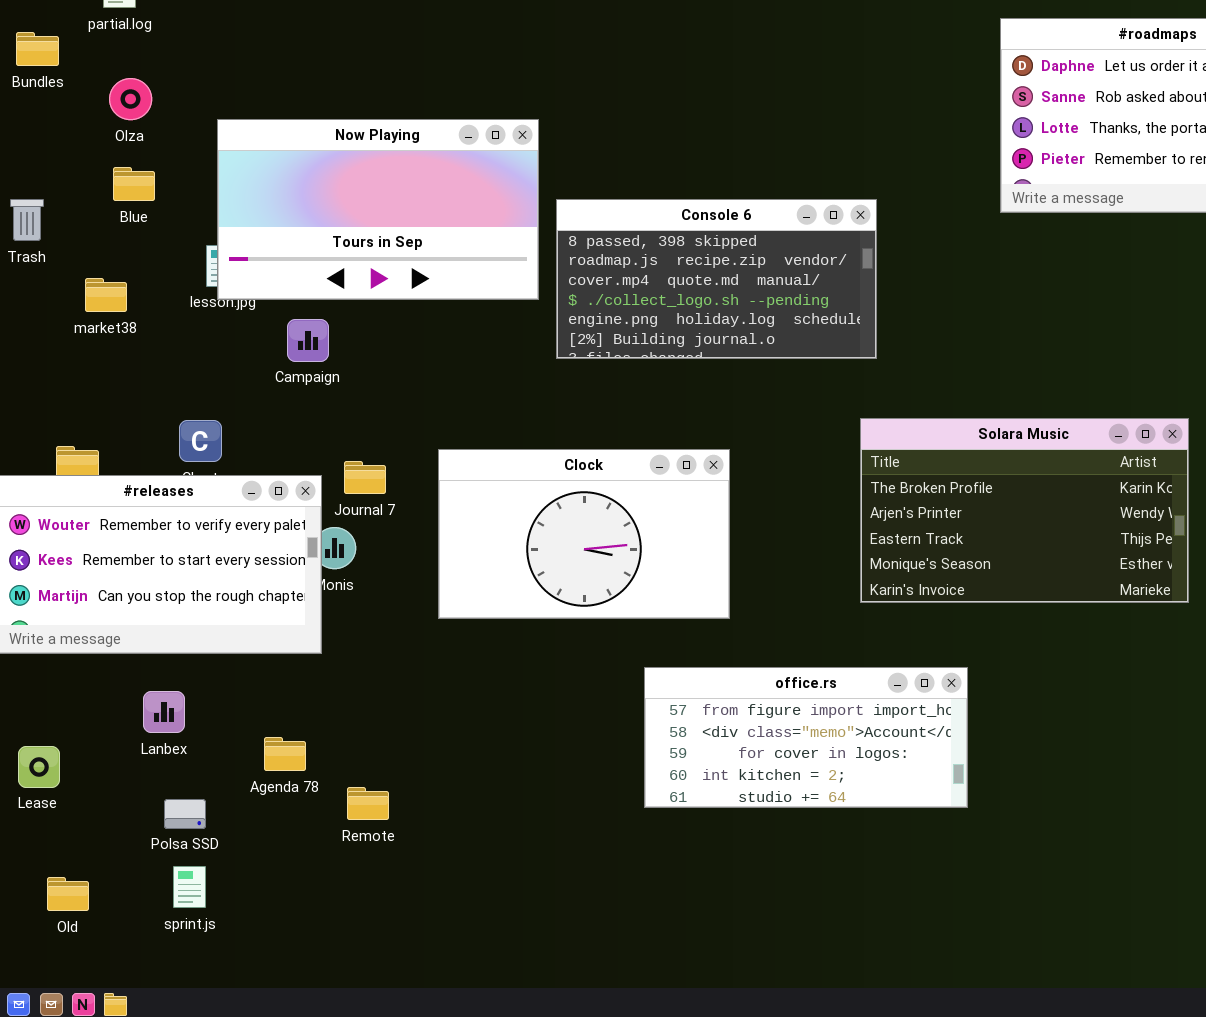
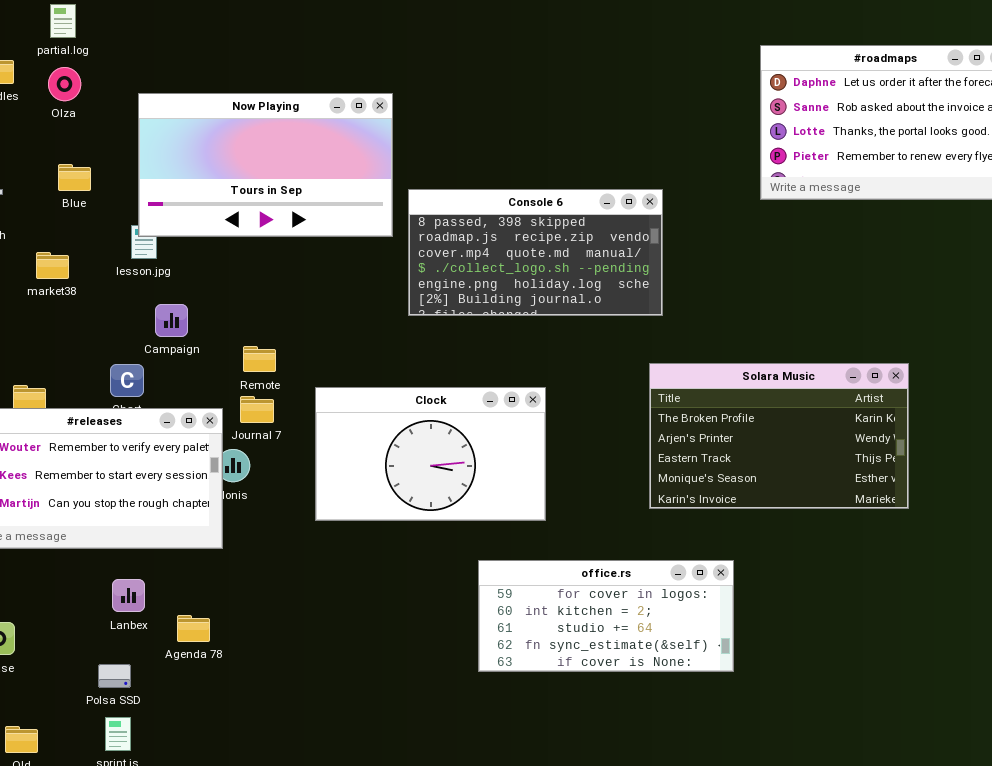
Olza: [109,78,152,120] -> [48,67,81,101], moved
Now Playing: [217,119,539,300] -> [138,93,393,237], moved
Campaign: [287,319,329,362] -> [155,304,188,337], moved
office.rs: [644,667,968,808] -> [478,560,734,672], scrolled down 2 rows
Lanbex: [143,691,185,733] -> [112,579,145,612], moved
Remote: [347,787,389,820] -> [243,346,276,372], moved

